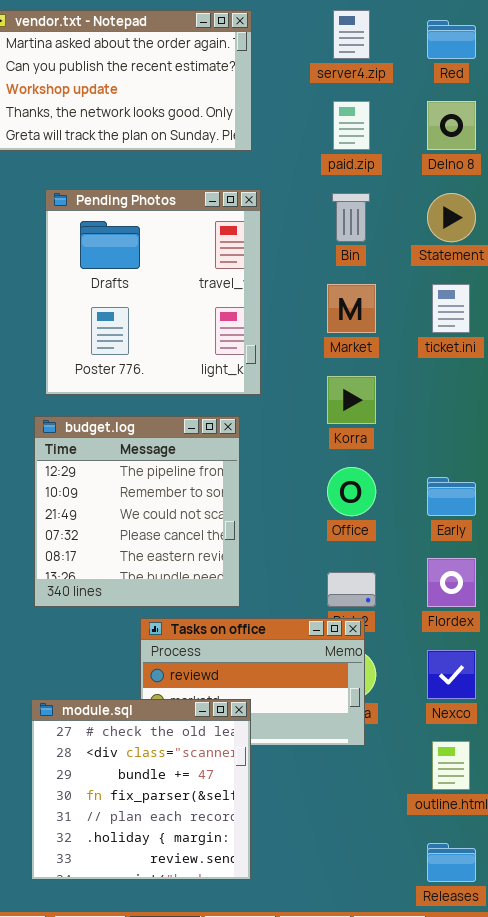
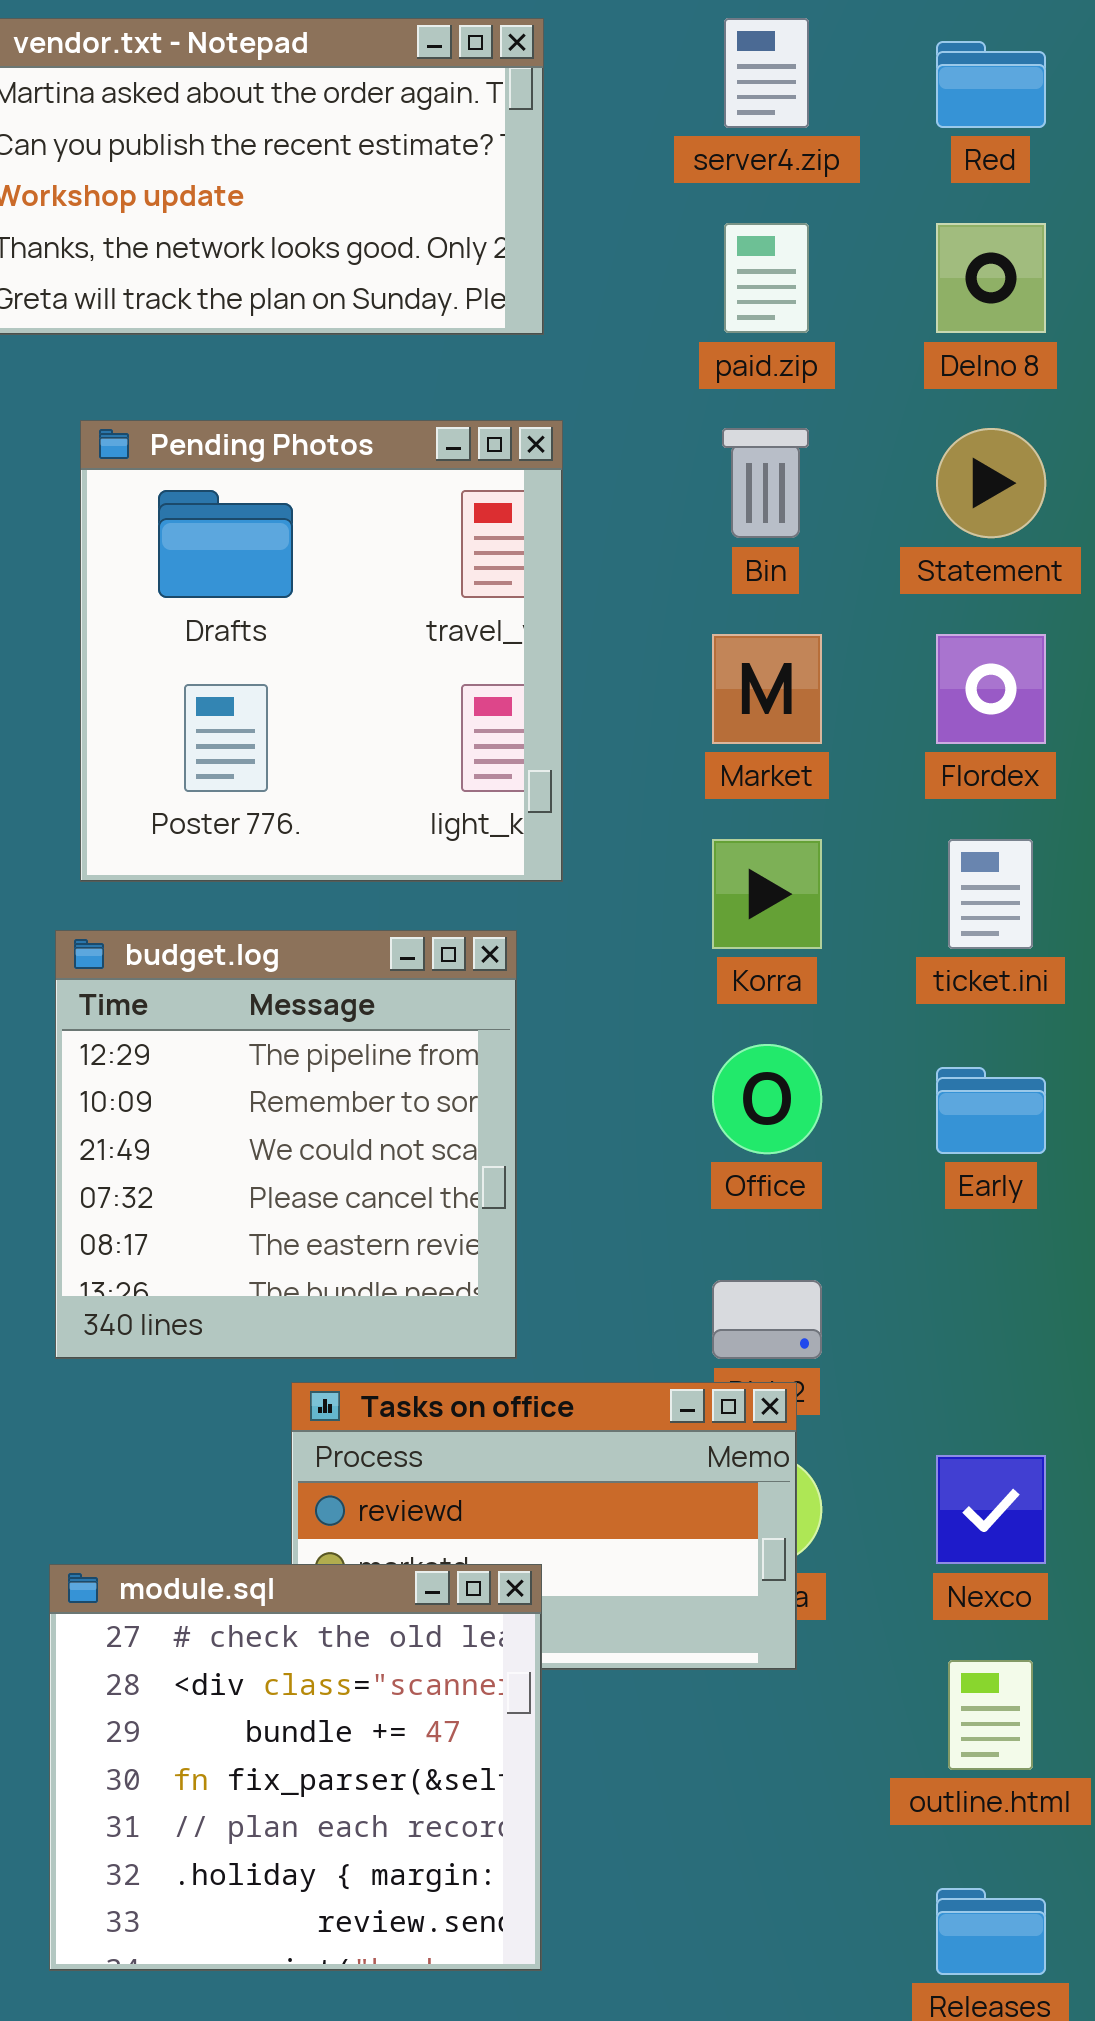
ticket.ini: [432,284,470,333] -> [948,839,1033,949], moved
Flordex: [427,558,476,607] -> [936,634,1046,744], moved

